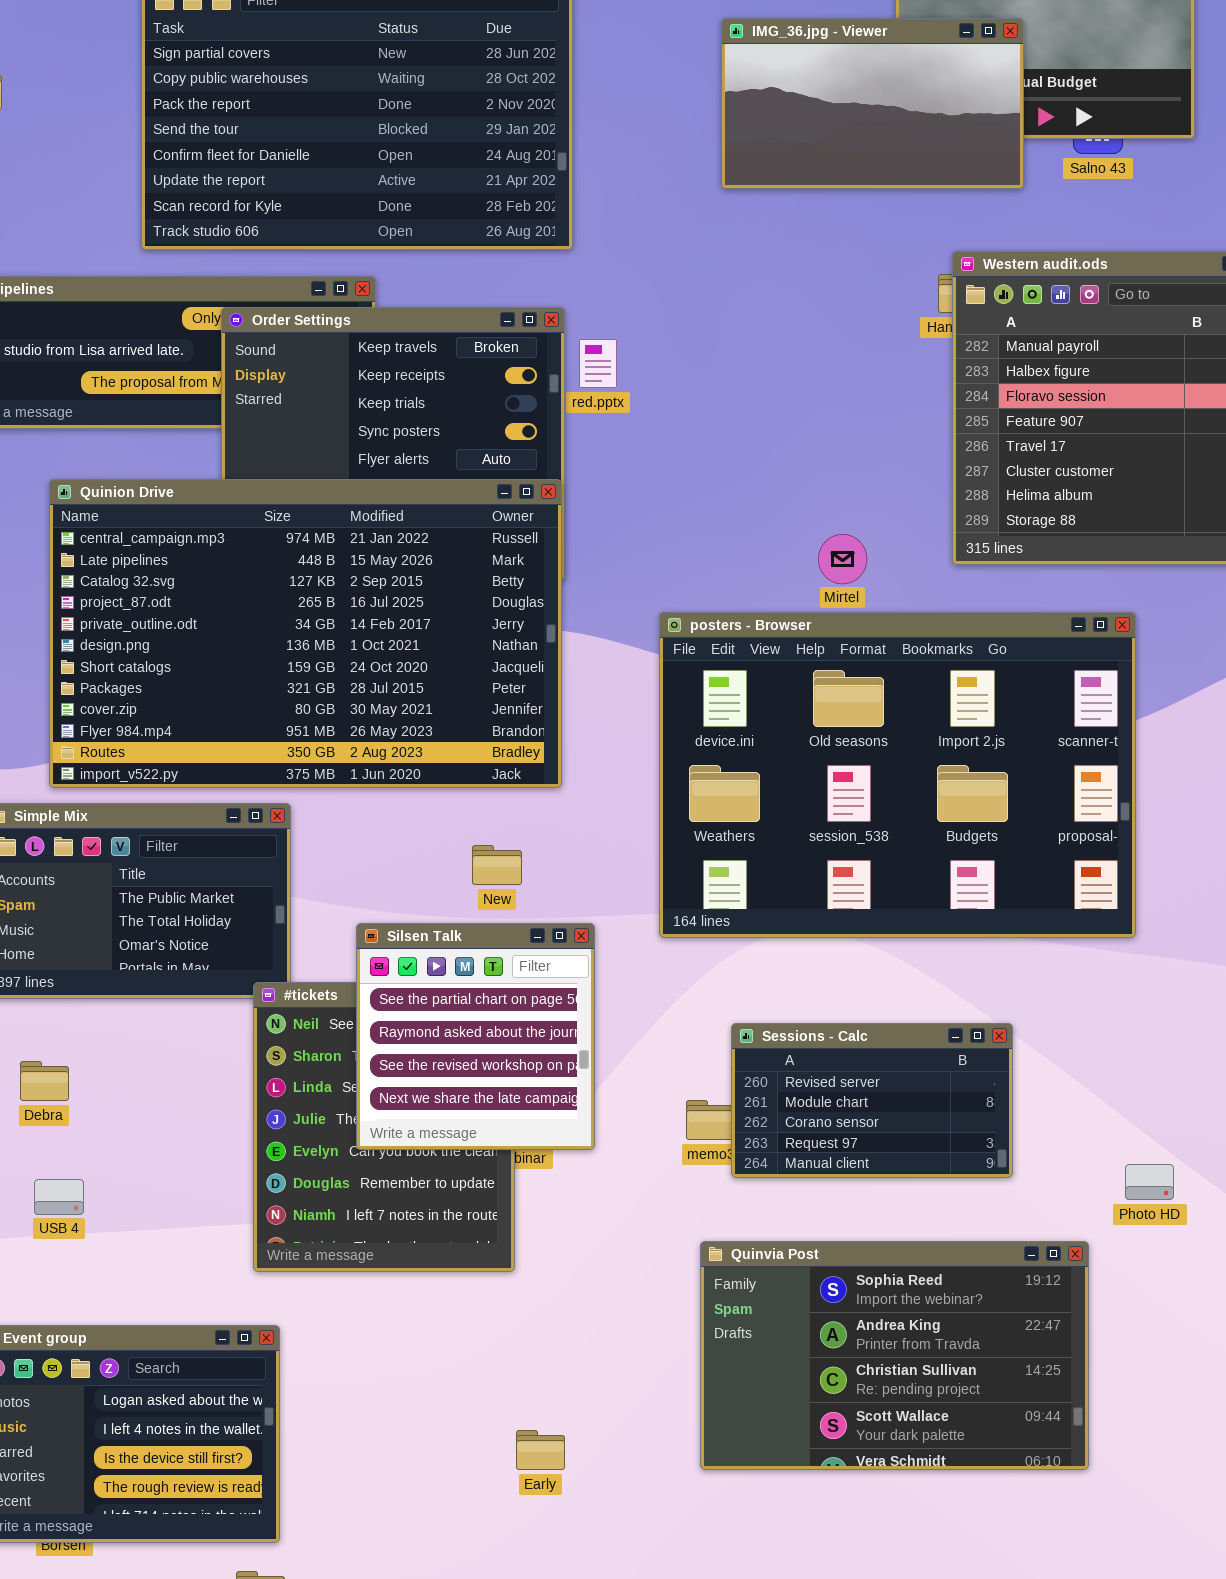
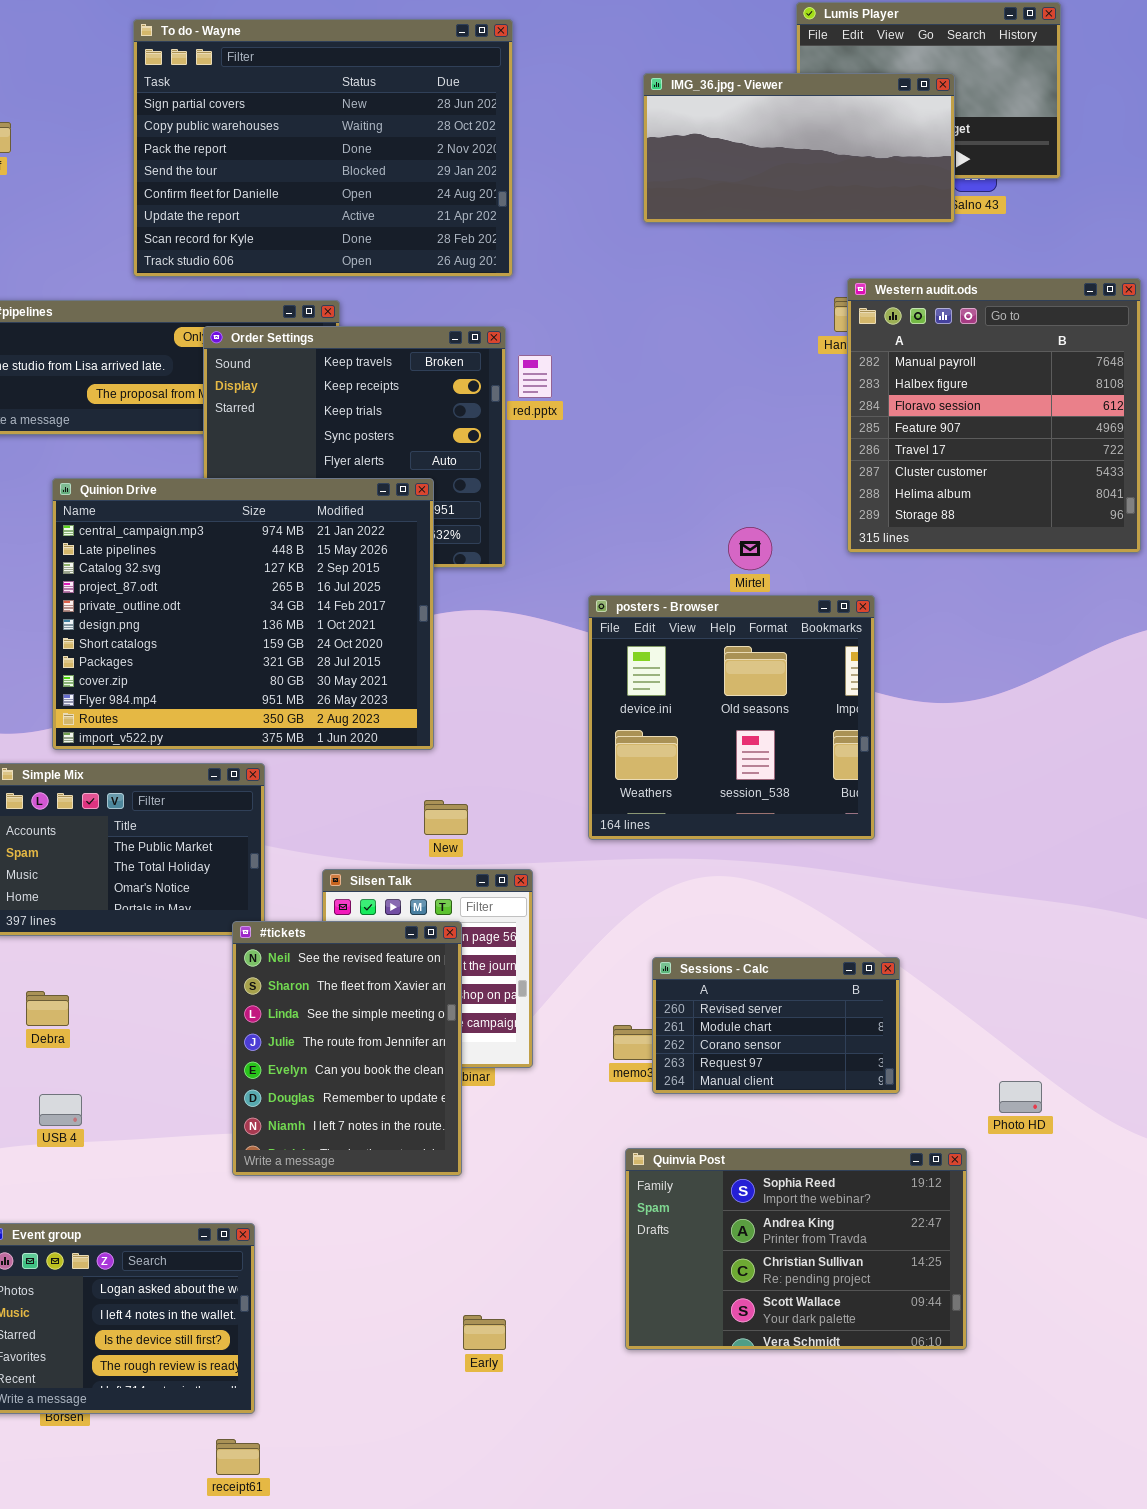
IMG_36.jpg - Viewer: [721,18,1024,189] -> [643,73,955,223], resized
Quinion Drive: [49,479,562,788] -> [52,478,434,750], resized
posters - Browser: [659,612,1136,938] -> [588,595,875,840], resized
#tickets: [253,982,515,1272] -> [232,921,462,1176], raised

